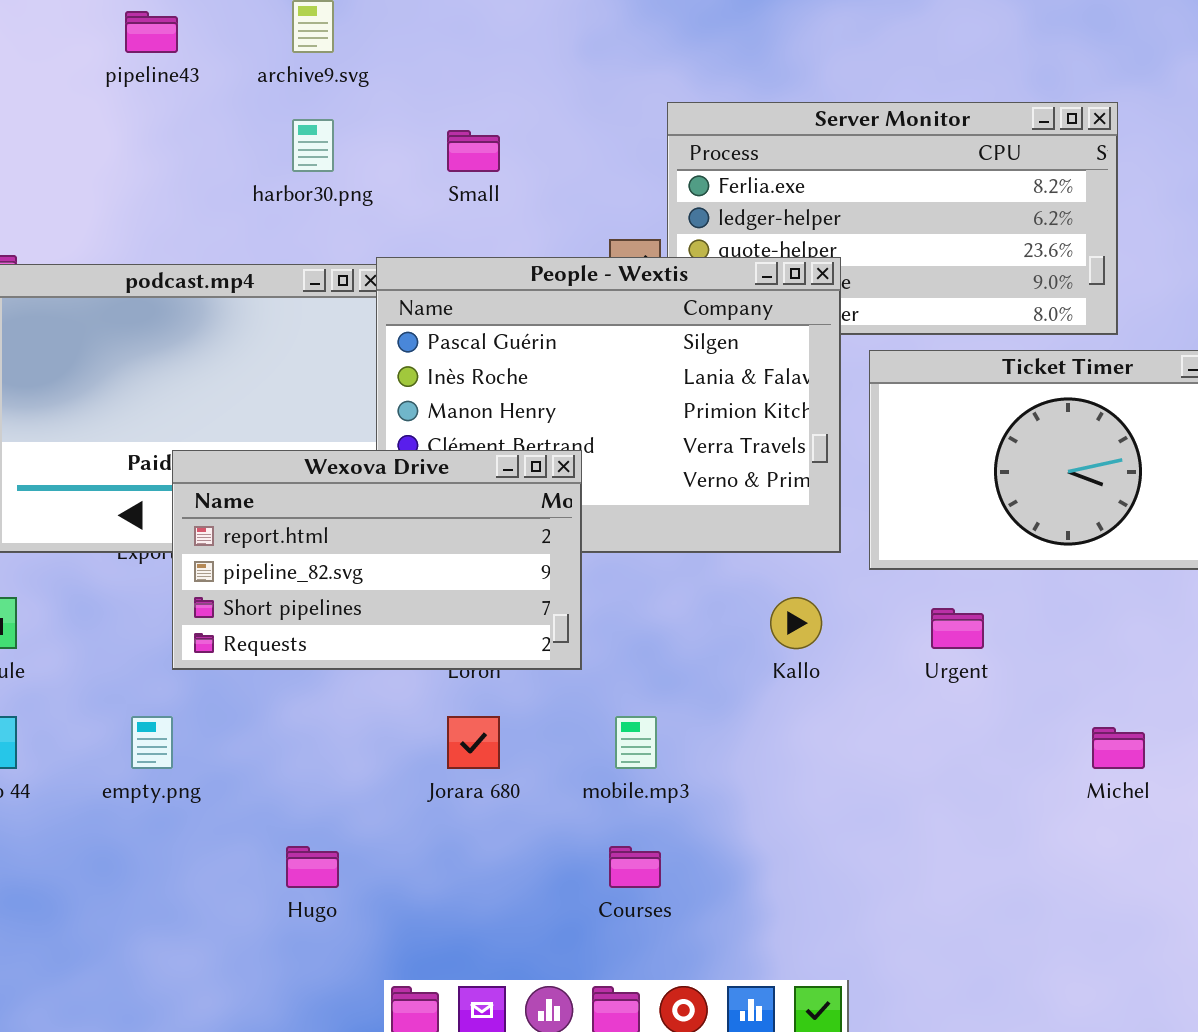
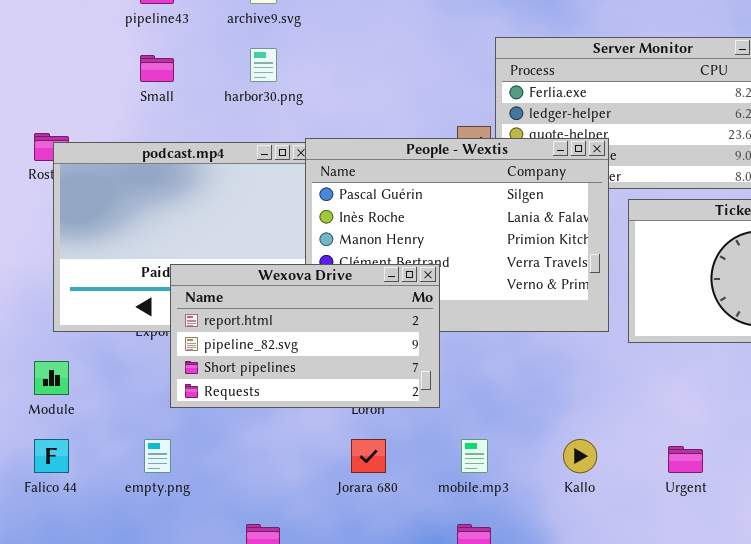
Small: [447,130,500,172] -> [140,55,174,82], moved
Kallo: [770,597,822,649] -> [563,439,597,473], moved
Urgent: [931,608,984,649] -> [668,446,703,473], moved

